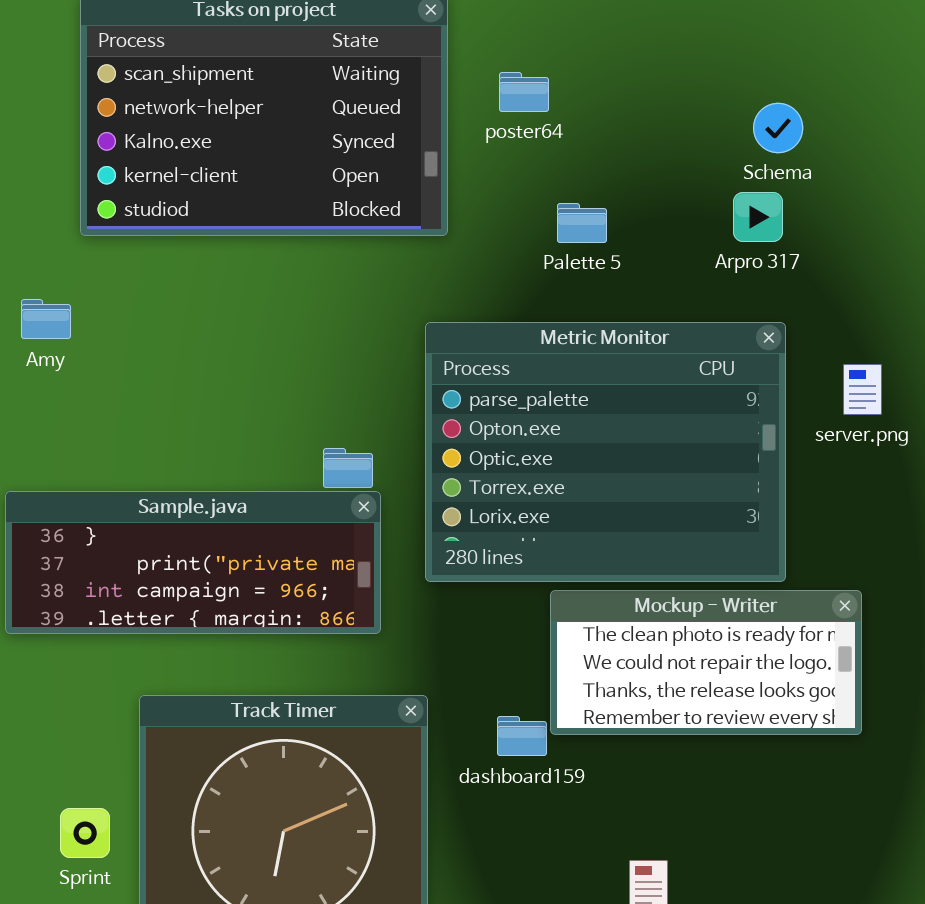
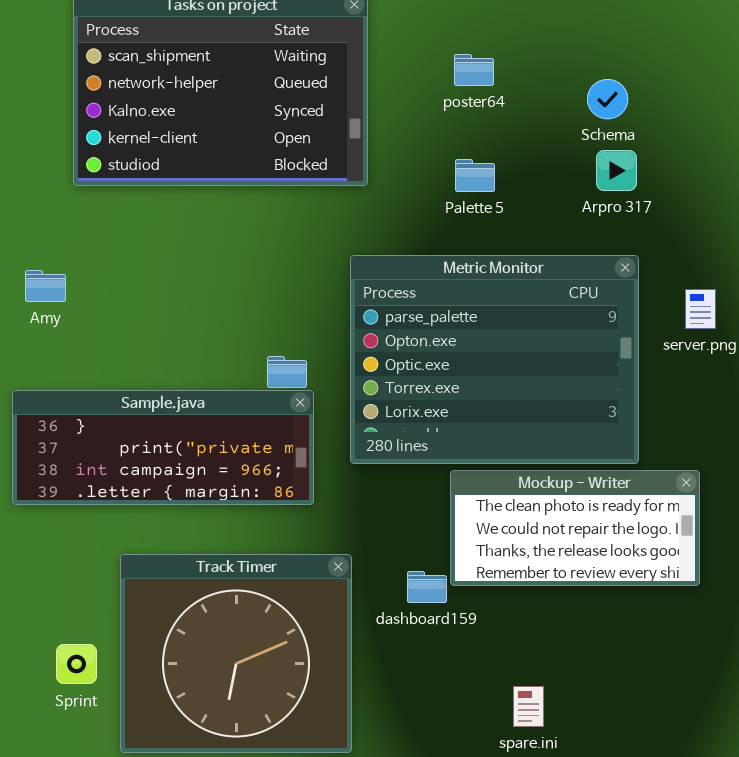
poster64: [499,72,549,112] -> [454,54,494,86], moved
Schema: [753,103,803,153] -> [587,79,628,119], moved
Amy: [21,299,71,339] -> [25,270,66,302], moved

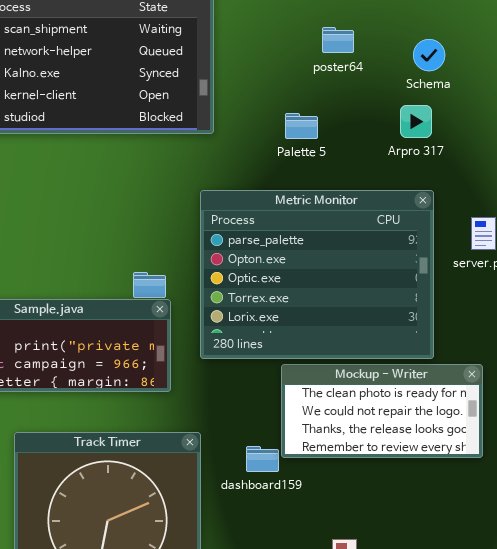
poster64: [454,54,494,86] -> [322,27,354,53], moved
Schema: [587,79,628,119] -> [413,39,445,71], moved

